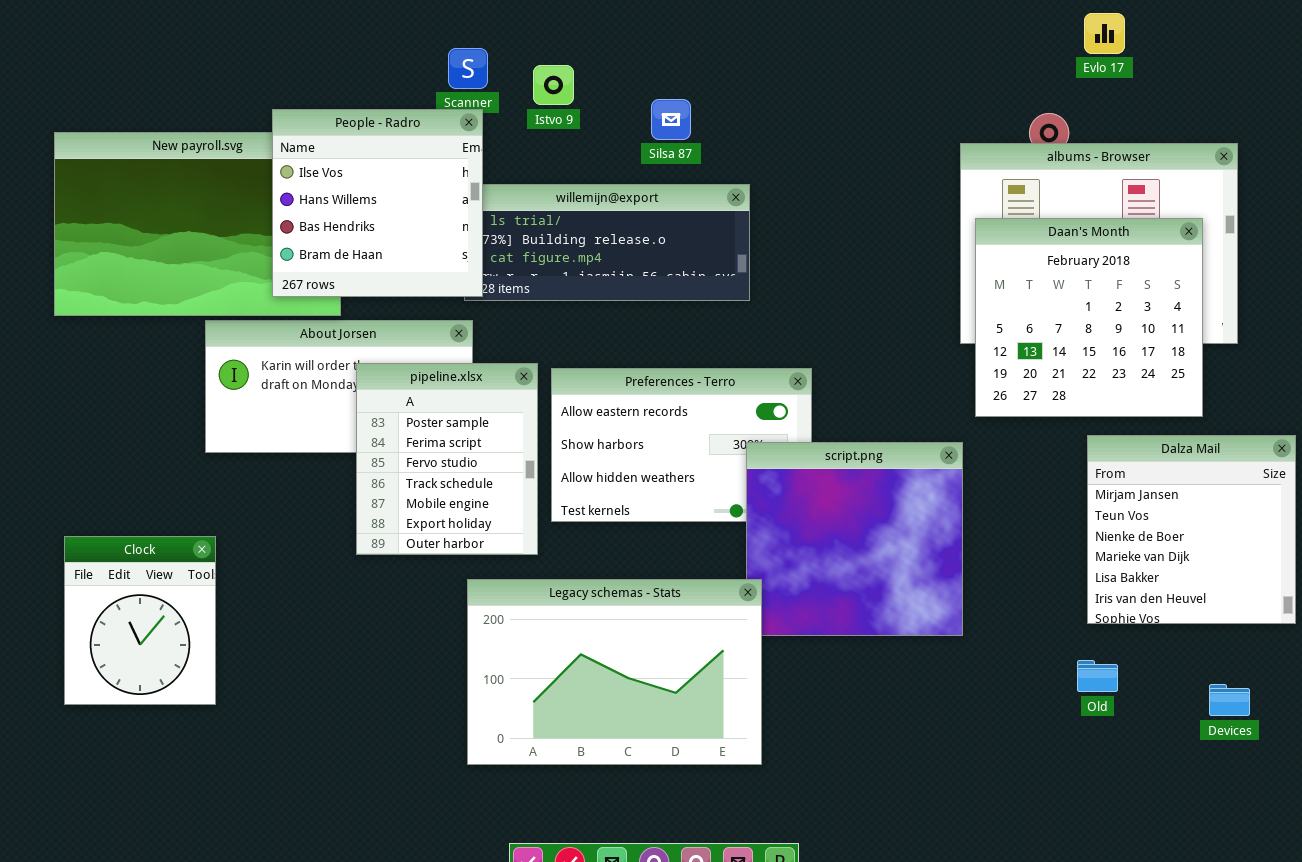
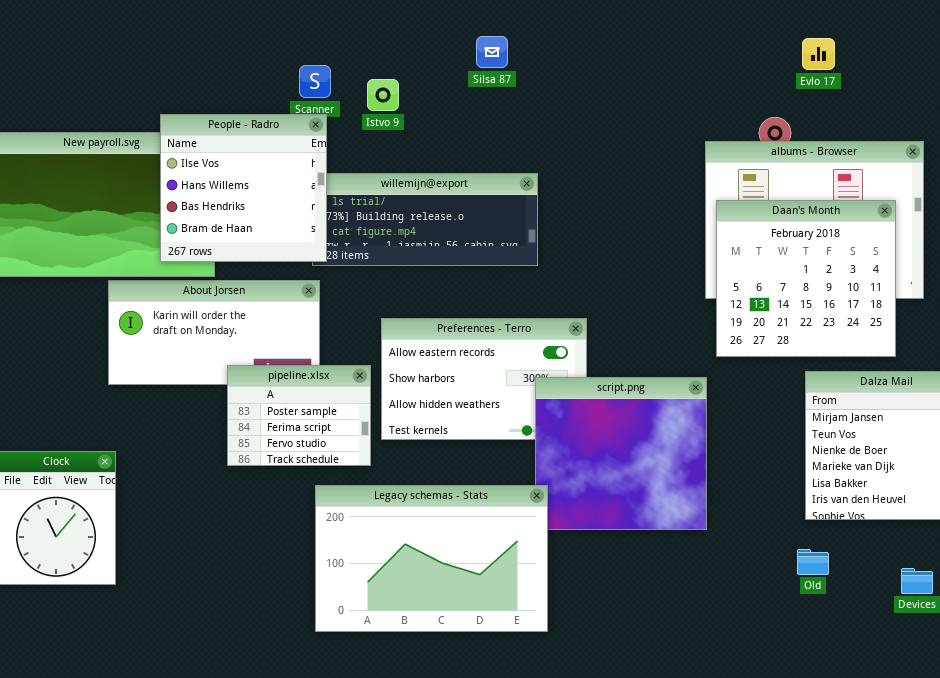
Silsa 87: [651,99,691,140] -> [476,36,508,68], moved
pipeline.xlsx: [356,363,538,555] -> [227,365,371,466], resized

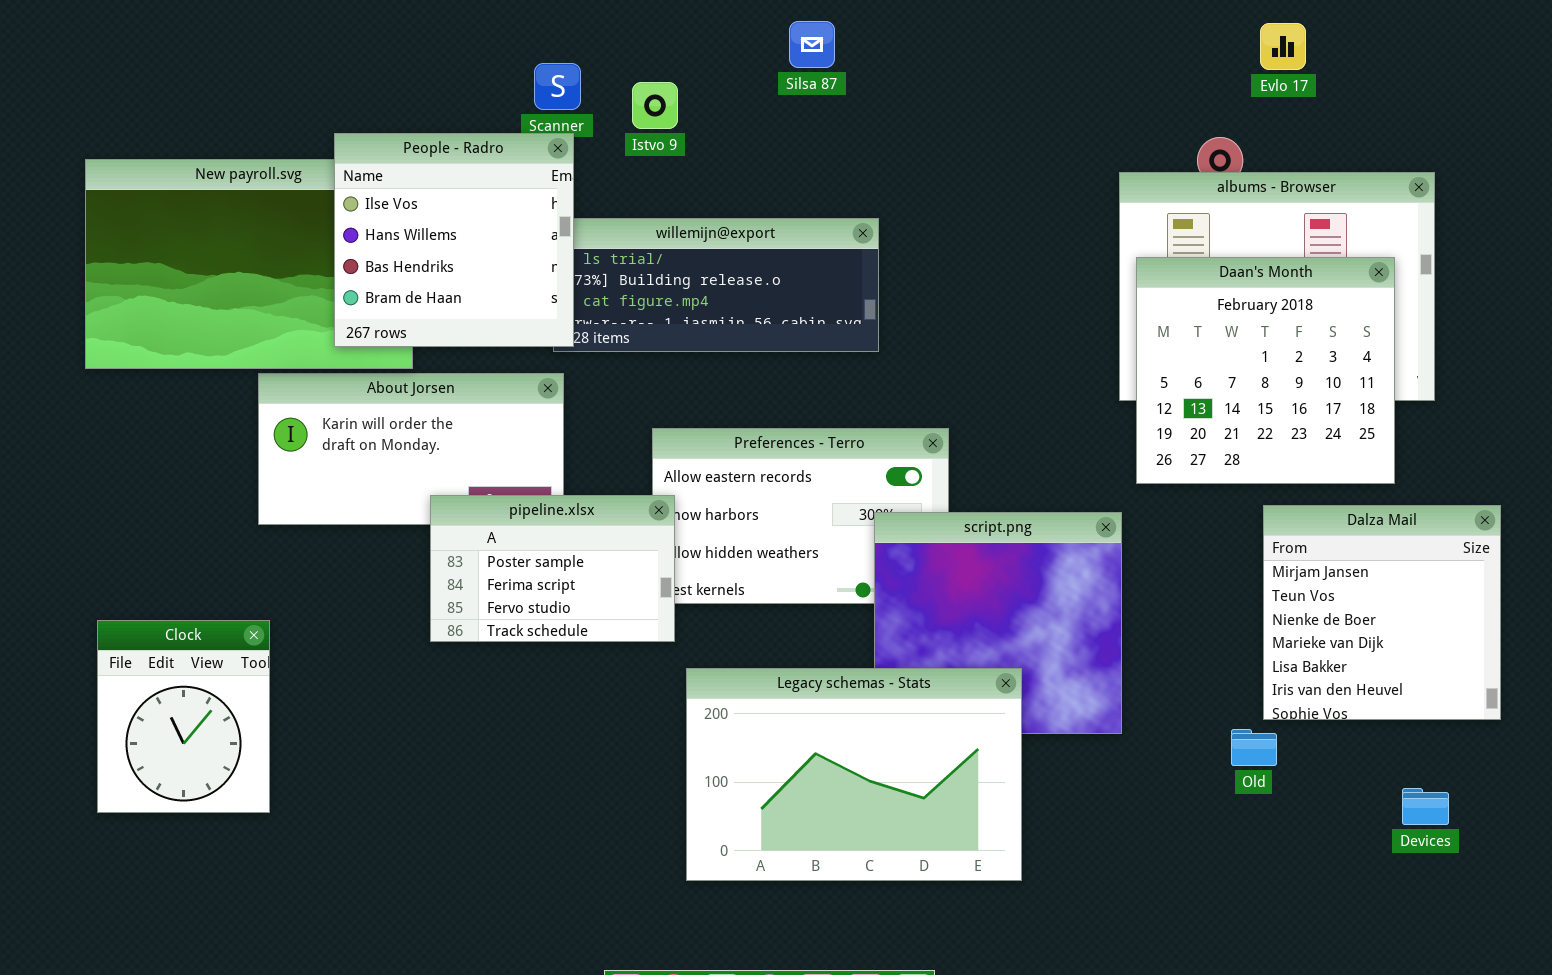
pipeline.xlsx: [227,365,371,466] -> [430,495,675,642], resized
Legacy schemas - Stats: [315,485,548,632] -> [686,668,1022,881], moved
Old: [797,549,829,575] -> [1231,729,1277,766], moved

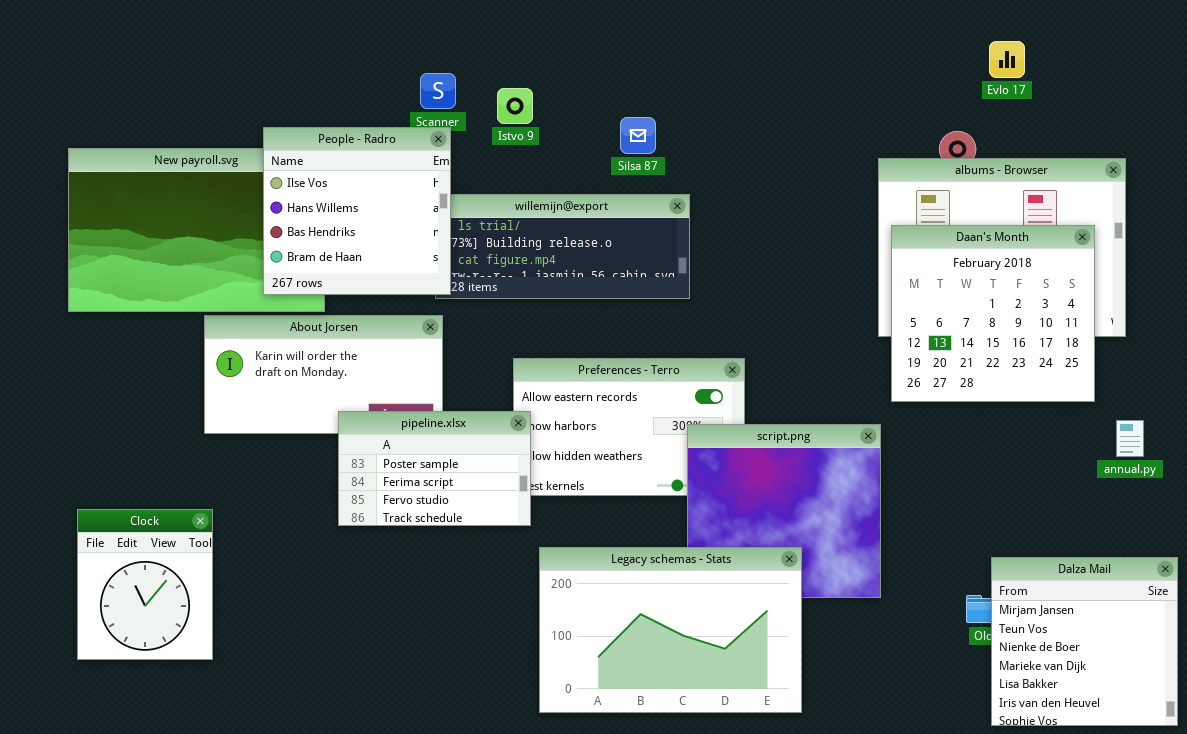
Silsa 87: [789,21,835,68] -> [620,117,656,154], moved
Dalza Mail: [1263,505,1501,720] -> [991,557,1178,726], moved

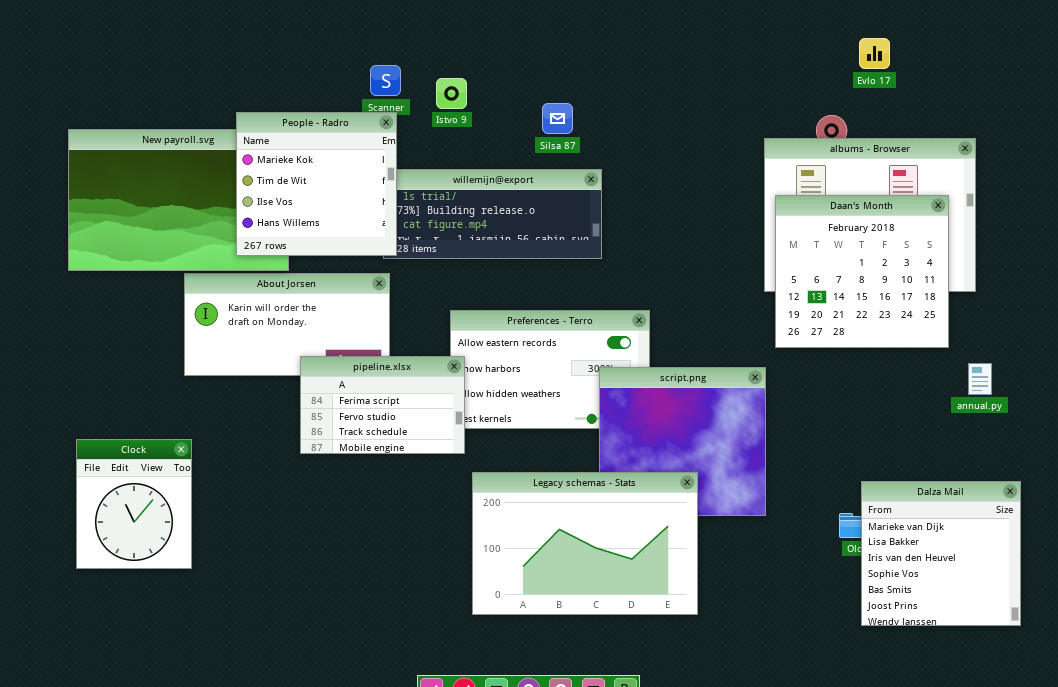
People - Radro: [263,127,451,295] -> [236,112,397,256], scrolled up 2 rows
pipeline.xlsx: [338,411,531,526] -> [300,356,465,454], scrolled down 1 row
Dalza Mail: [991,557,1178,726] -> [861,481,1021,626], scrolled down 3 rows

